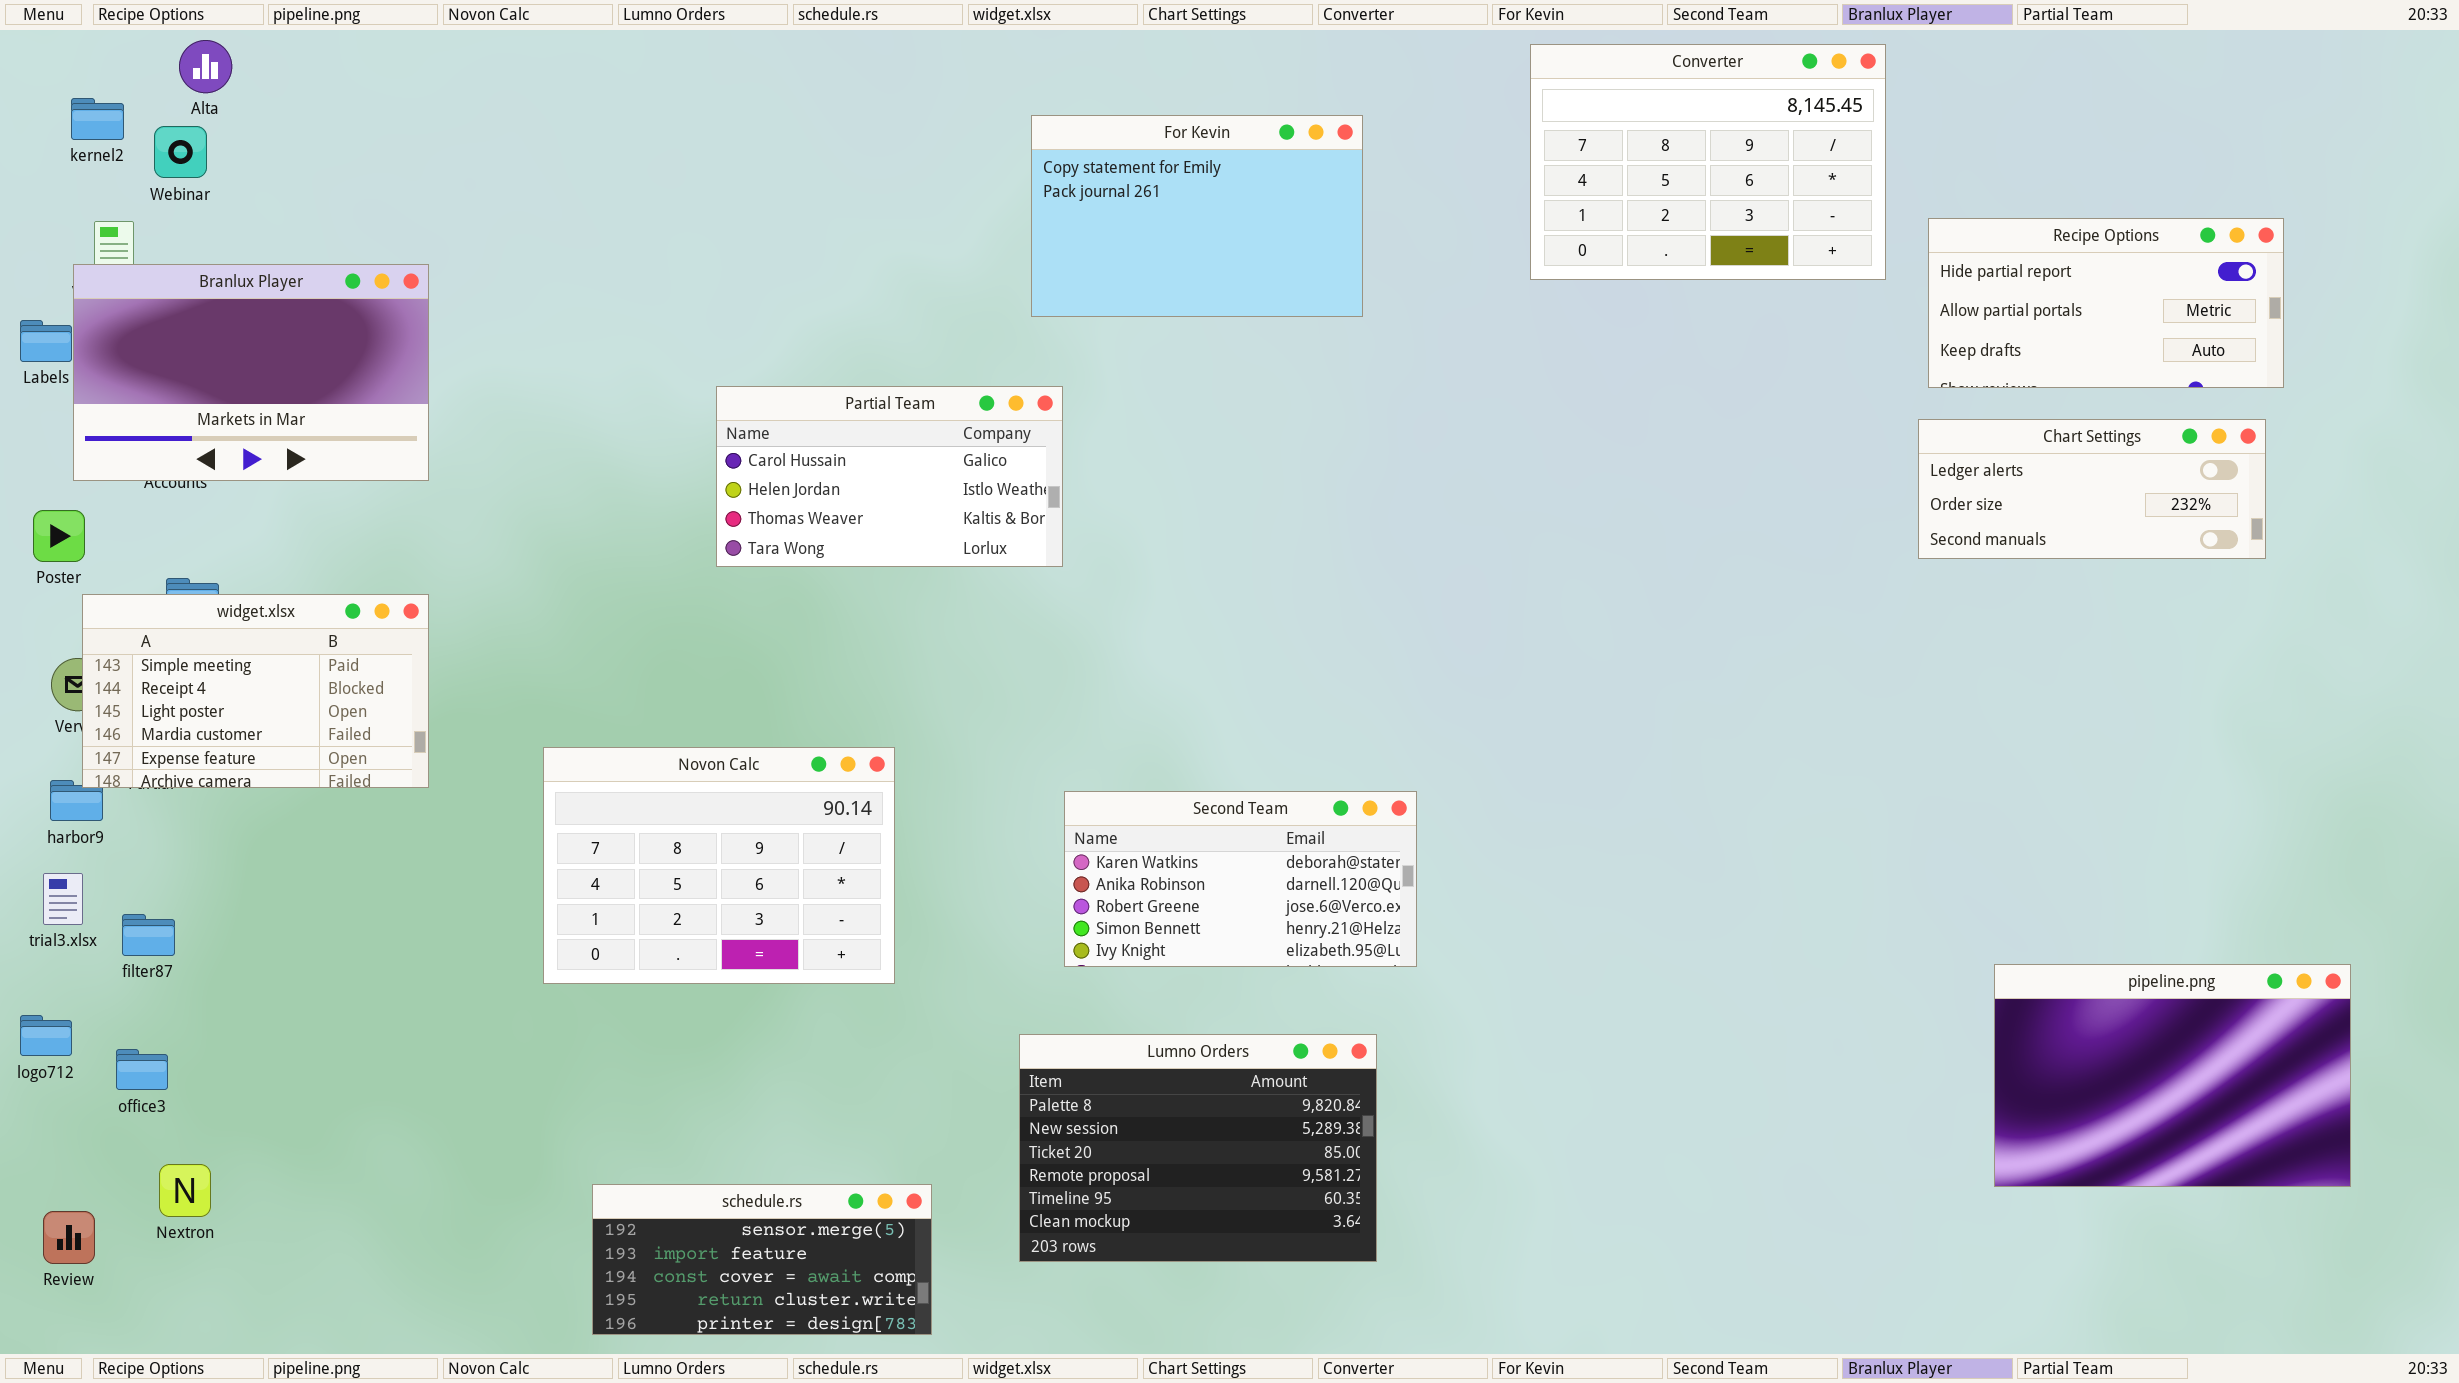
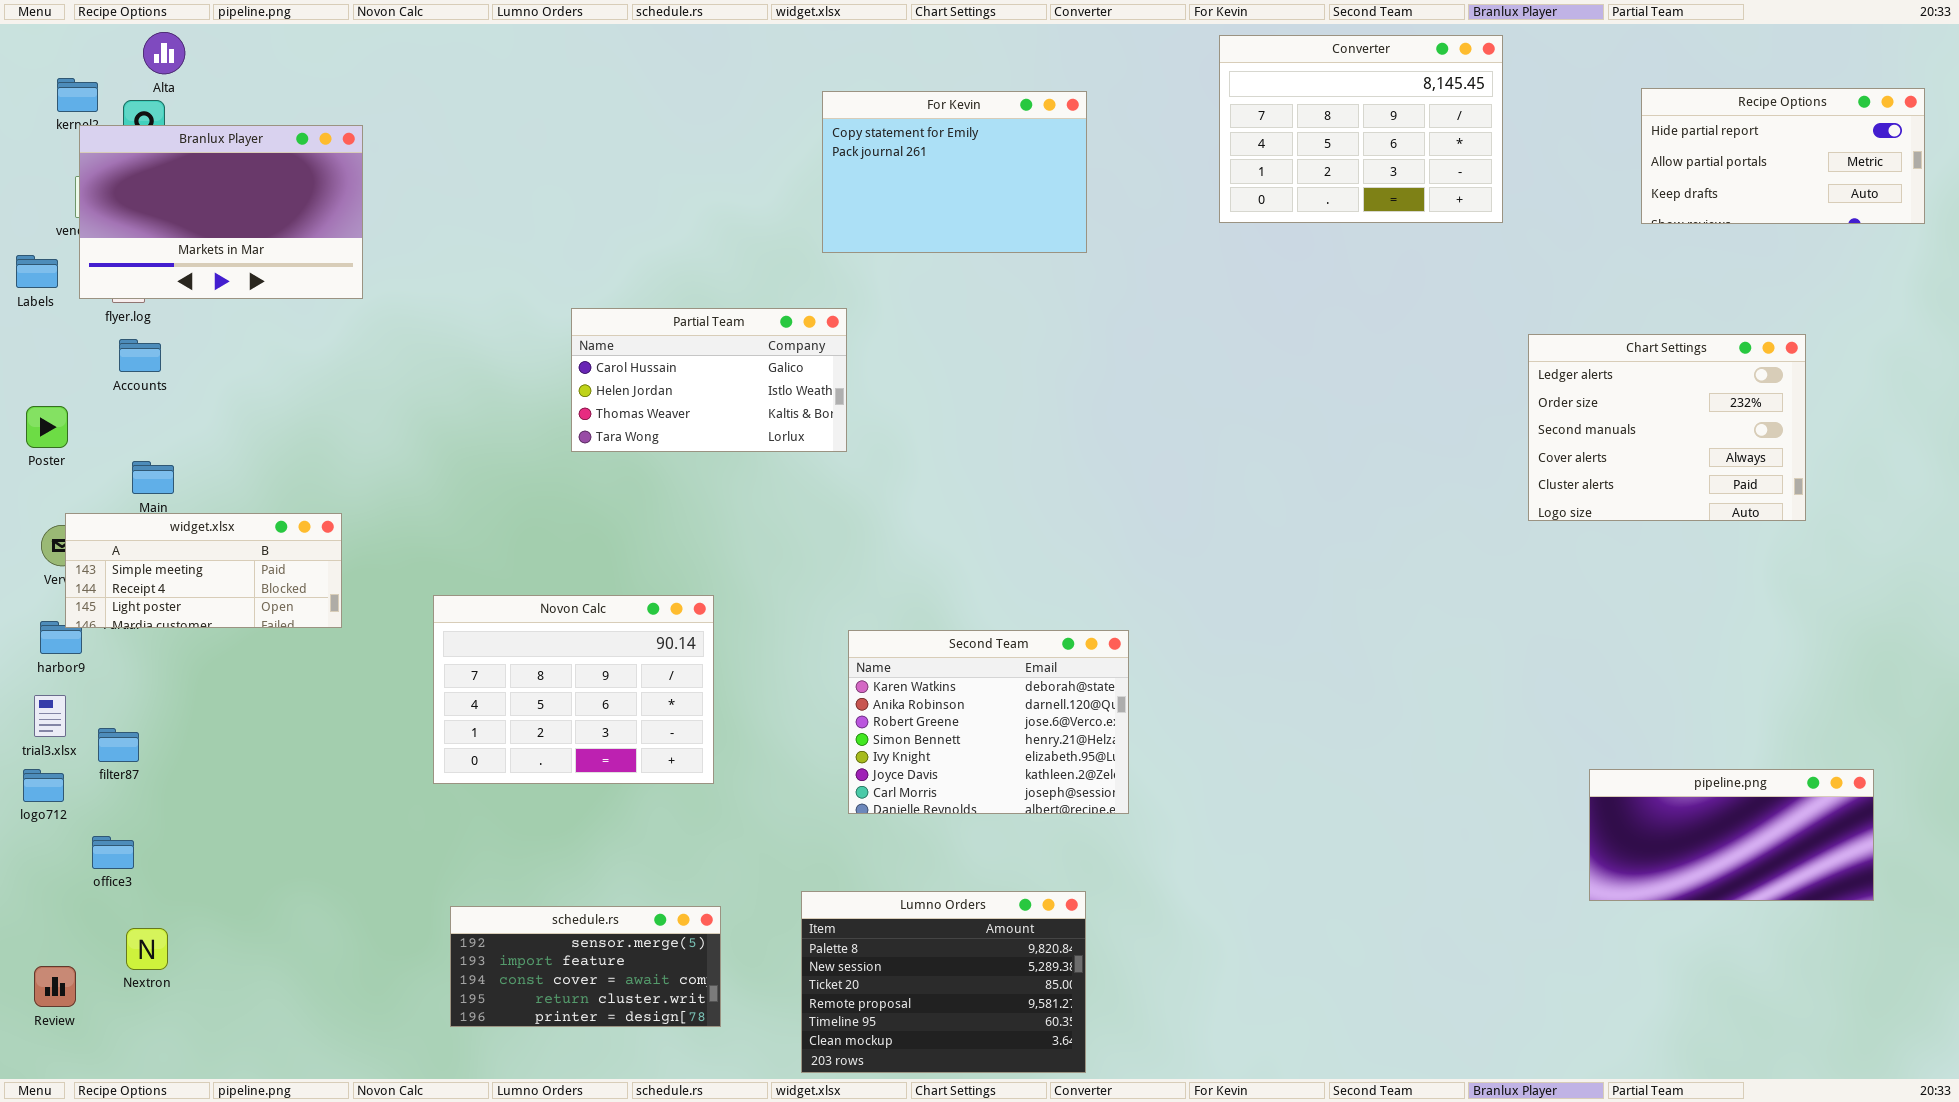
Recipe Options: [1928,218,2284,388] -> [1641,88,1925,224], moved
Branlux Player: [73,264,429,481] -> [79,125,363,299], moved
Chart Settings: [1918,419,2266,559] -> [1528,334,1806,521], resized
widget.xlsx: [82,594,429,788] -> [65,513,342,628], resized
Second Team: [1064,791,1417,967] -> [848,630,1129,814], resized
pipeline.png: [1994,964,2351,1187] -> [1589,769,1874,901], resized
logo712: [20,1015,72,1056] -> [23,769,64,802], moved
Lumno Orders: [1019,1034,1377,1262] -> [801,891,1086,1073], moved
schedule.rs: [592,1184,932,1335] -> [450,906,721,1027], moved

